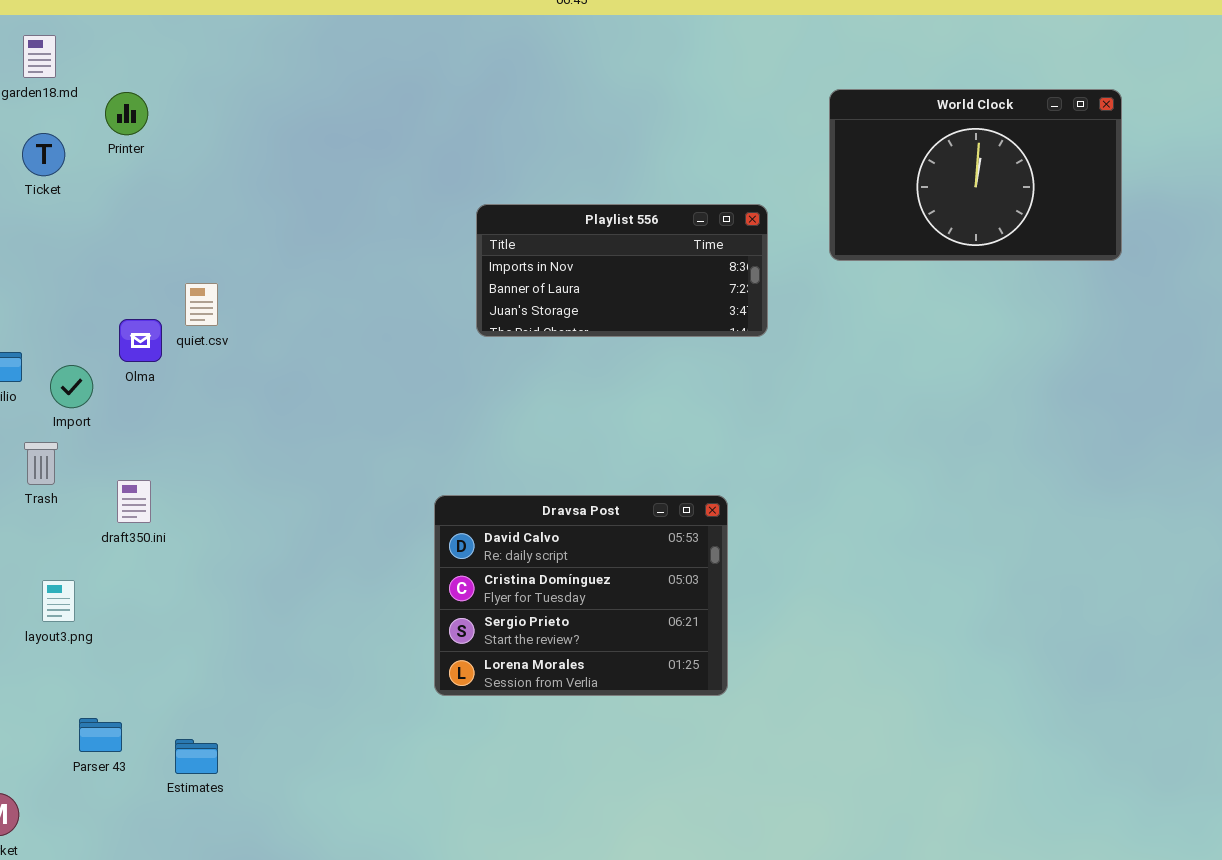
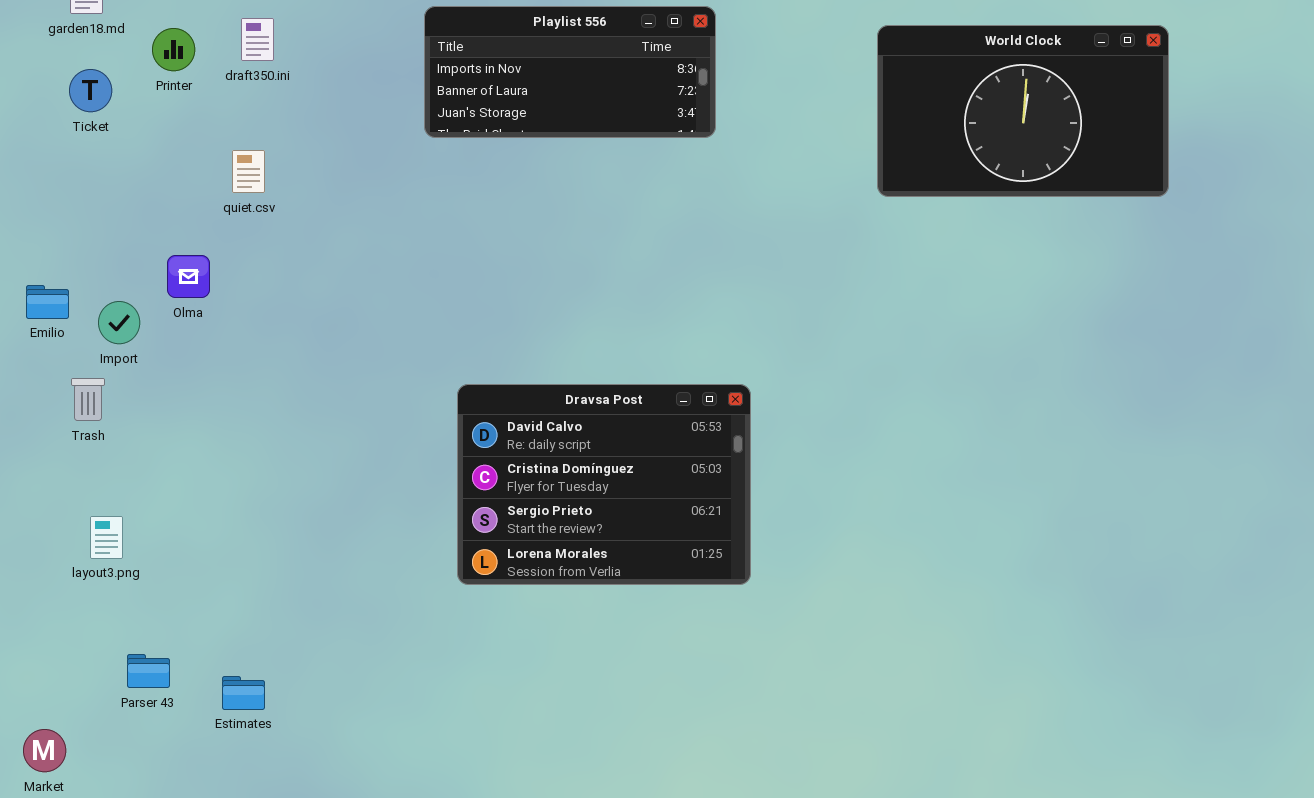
Playlist 556: [476,204,768,337] -> [424,6,716,138], moved
quiet.csv: [185,283,218,326] -> [232,150,265,193], moved
draft350.ini: [117,480,151,523] -> [241,18,274,61], moved
Dravsa Post: [434,495,728,696] -> [457,384,751,585], moved

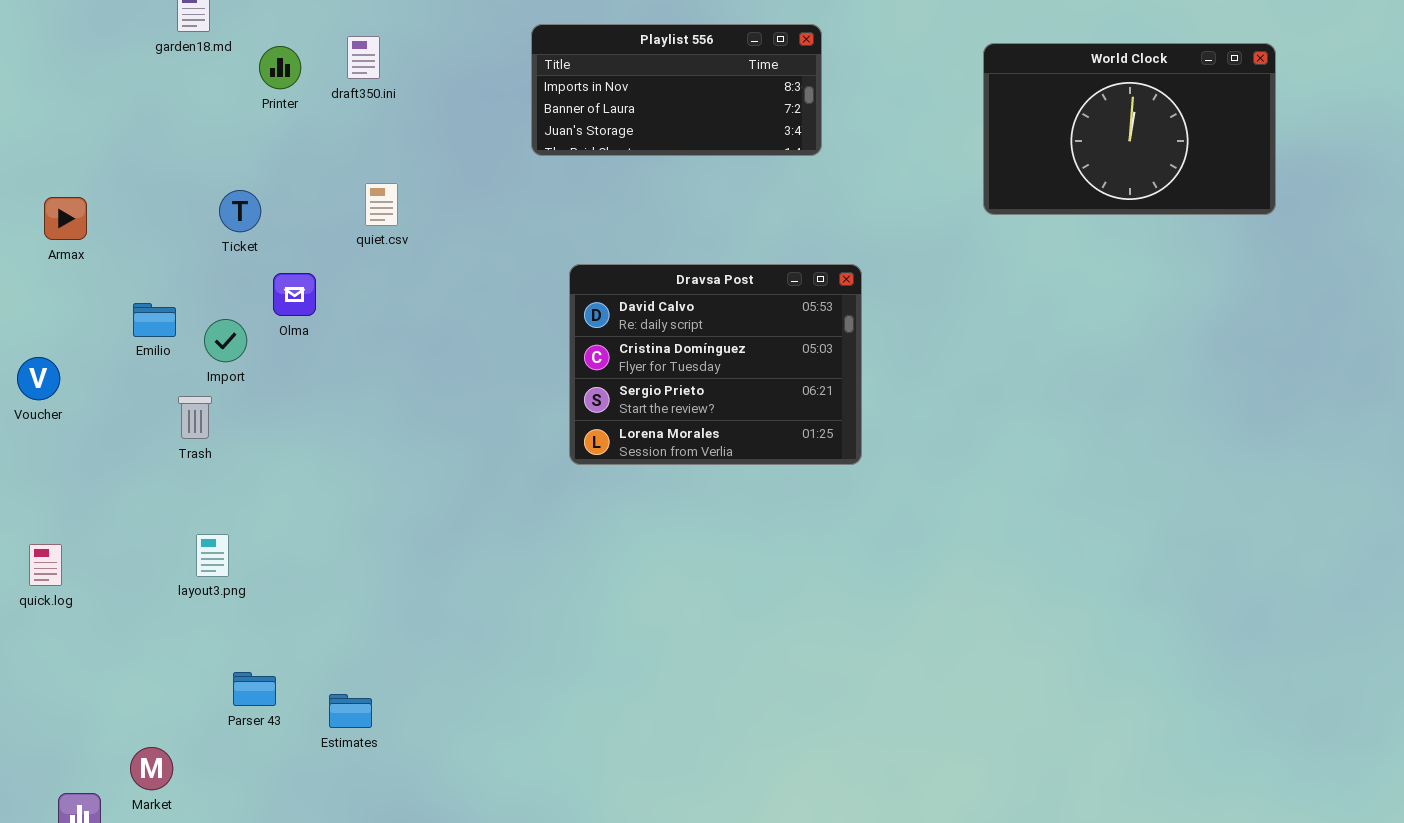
Ticket: [69,69,112,112] -> [219,190,261,232], moved
quiet.csv: [232,150,265,193] -> [365,183,398,226], moved
Dravsa Post: [457,384,751,585] -> [569,264,862,465], moved

